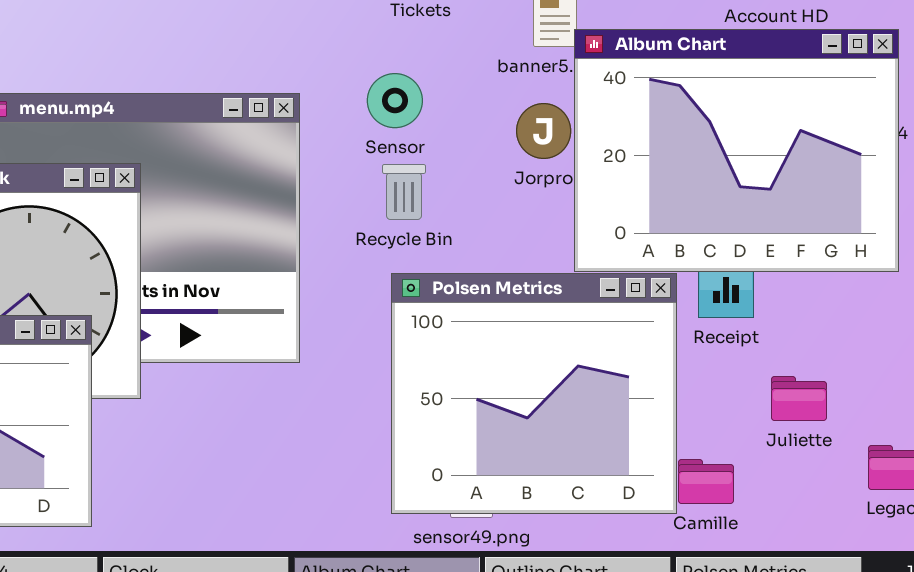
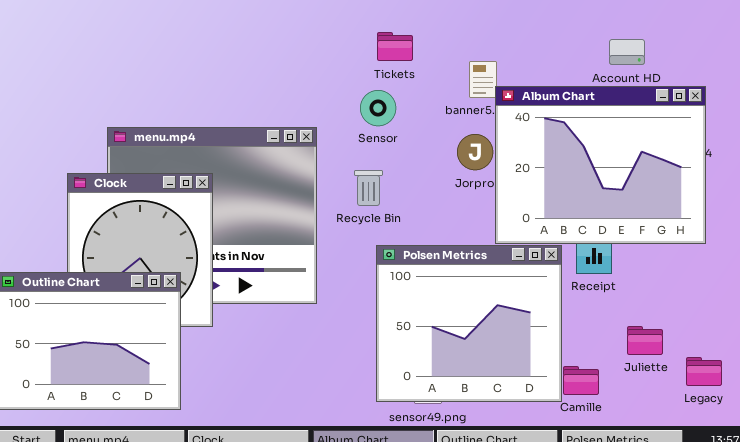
Sensor: [367,73,423,128] -> [360,90,396,126], moved
Recycle Bin: [382,164,426,220] -> [354,170,383,206], moved
Juliette: [771,376,827,421] -> [627,326,663,355], moved

